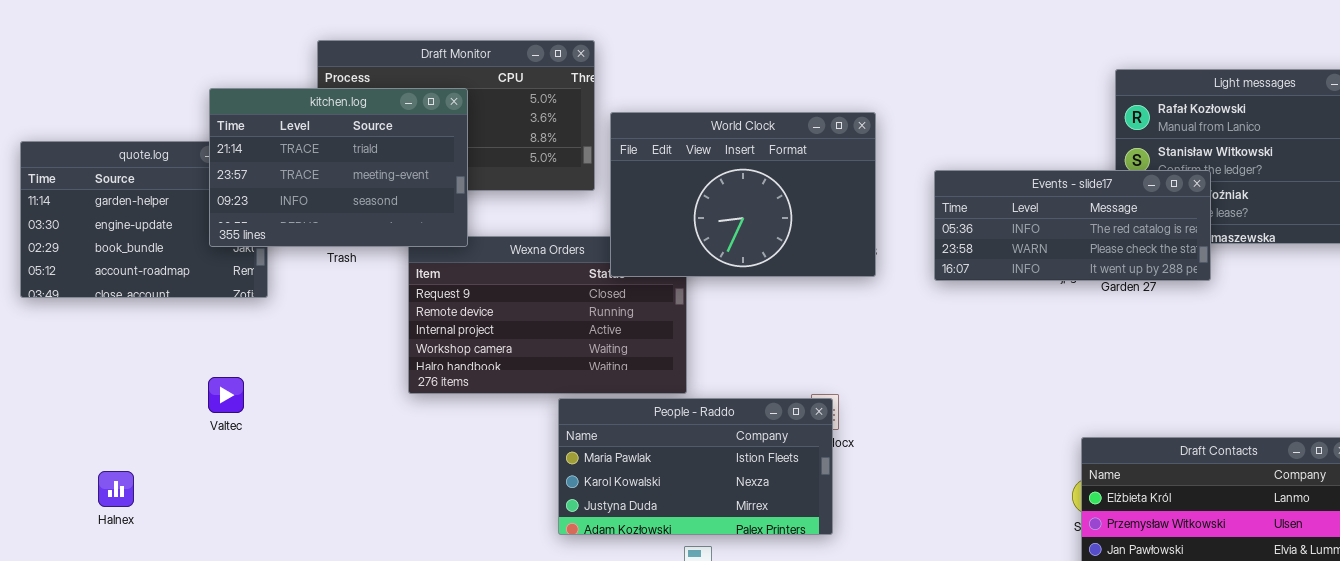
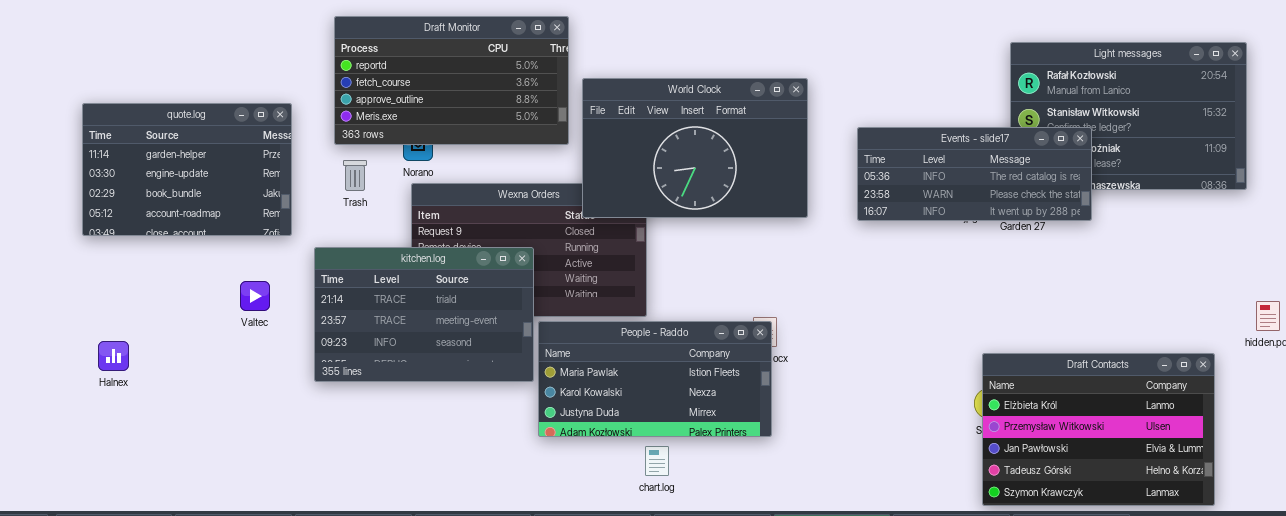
kitchen.log: [209,88,468,247] -> [314,247,534,382], moved
Valtec: [208,377,244,413] -> [240,281,270,311], moved
Halnex: [98,471,134,507] -> [98,341,129,371], moved

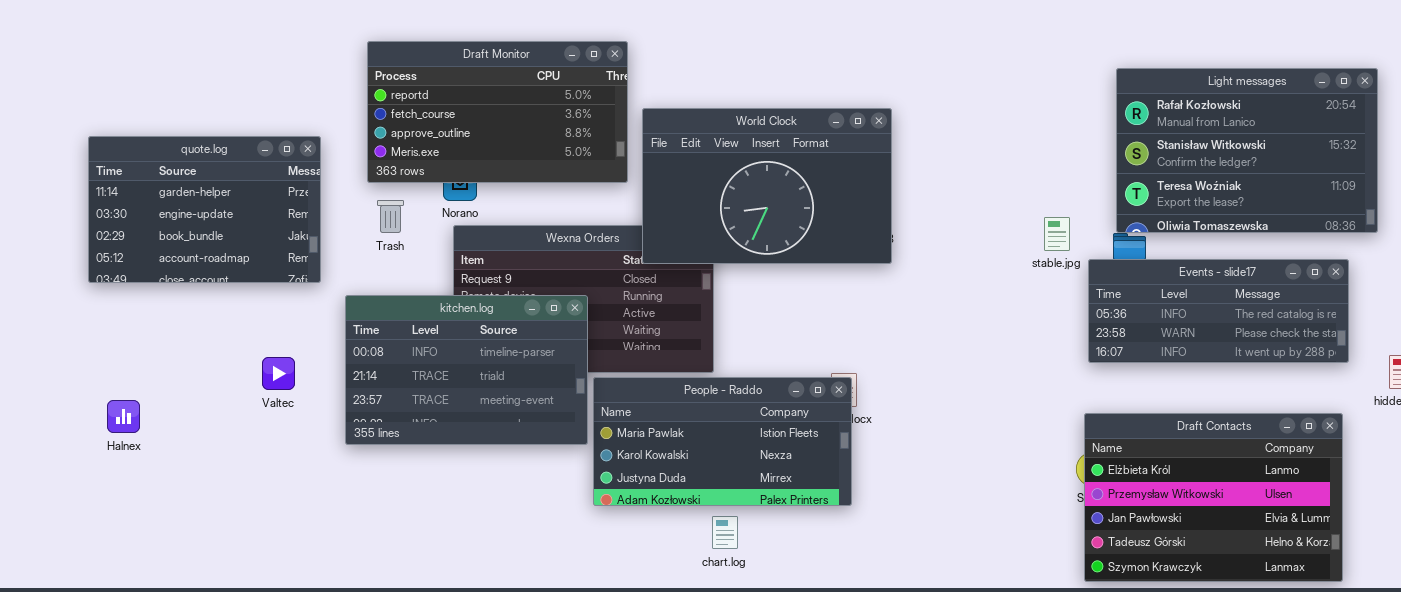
Events - slide17: [857,127,1092,221] -> [1088,259,1349,363], moved
kitchen.log: [314,247,534,382] -> [345,295,588,445], scrolled up 1 row
Valtec: [240,281,270,311] -> [262,357,295,390], moved

